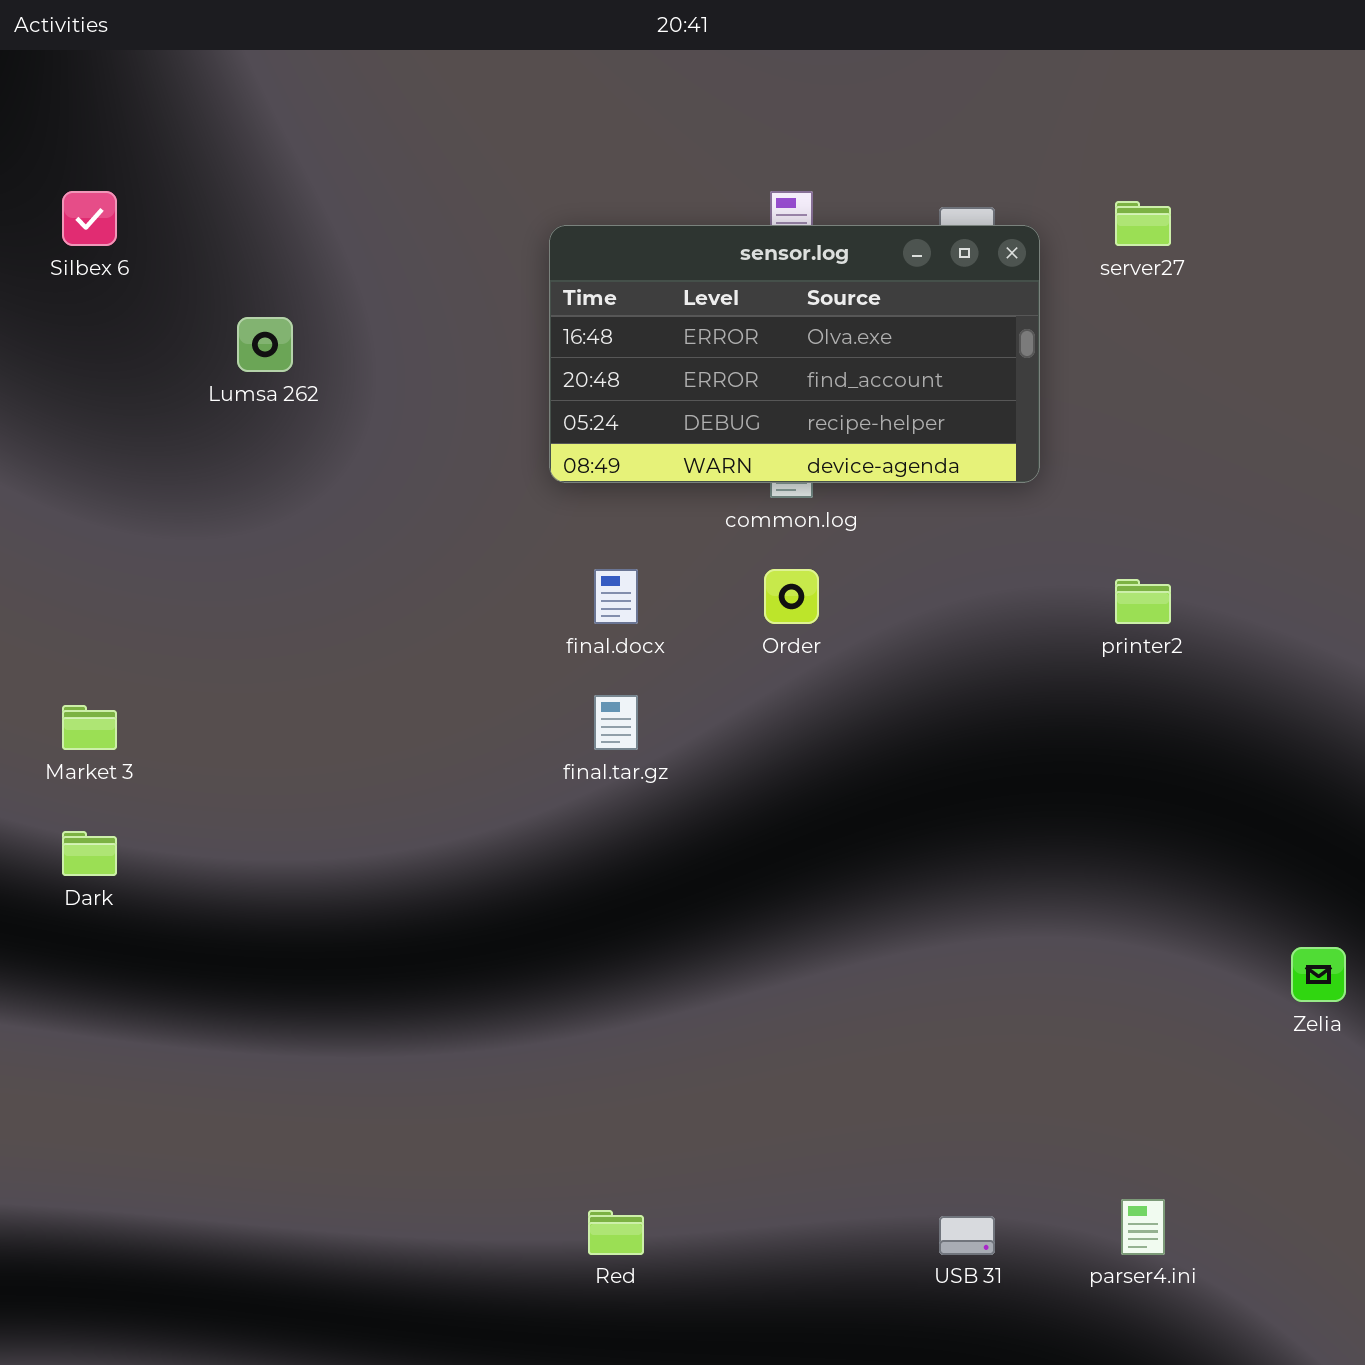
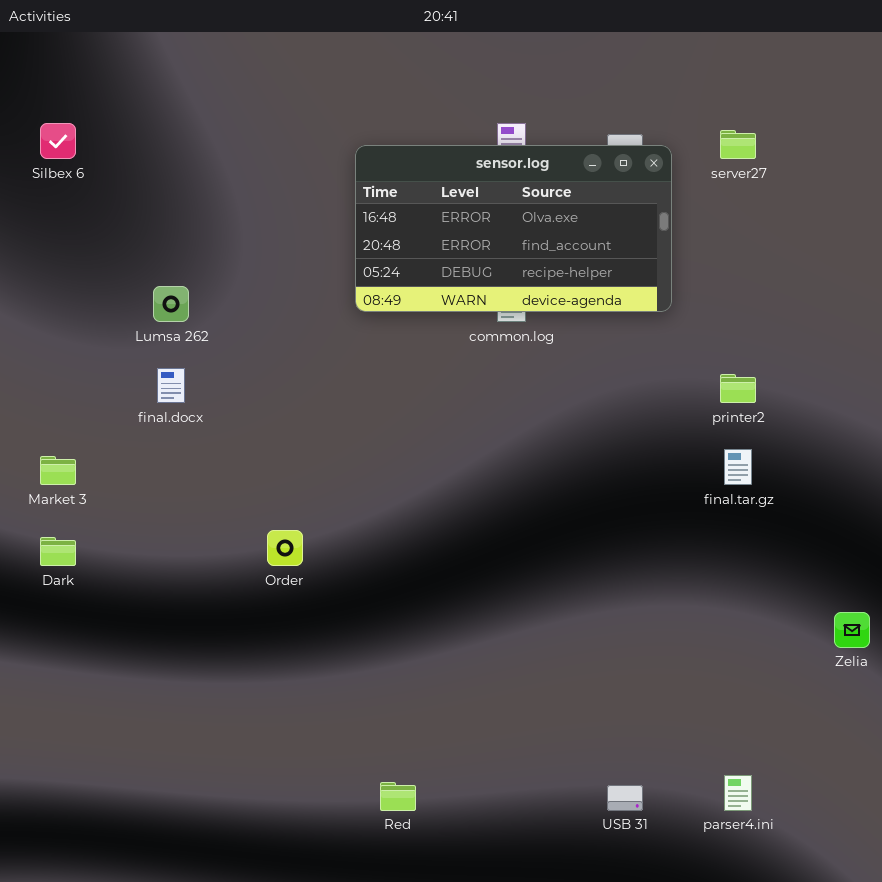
Lumsa 262: [237,317,293,372] -> [153,286,189,322], moved
final.docx: [594,569,638,624] -> [157,368,185,403], moved
Order: [764,569,819,624] -> [267,530,303,566], moved
final.tar.gz: [594,695,638,750] -> [724,449,752,485], moved

